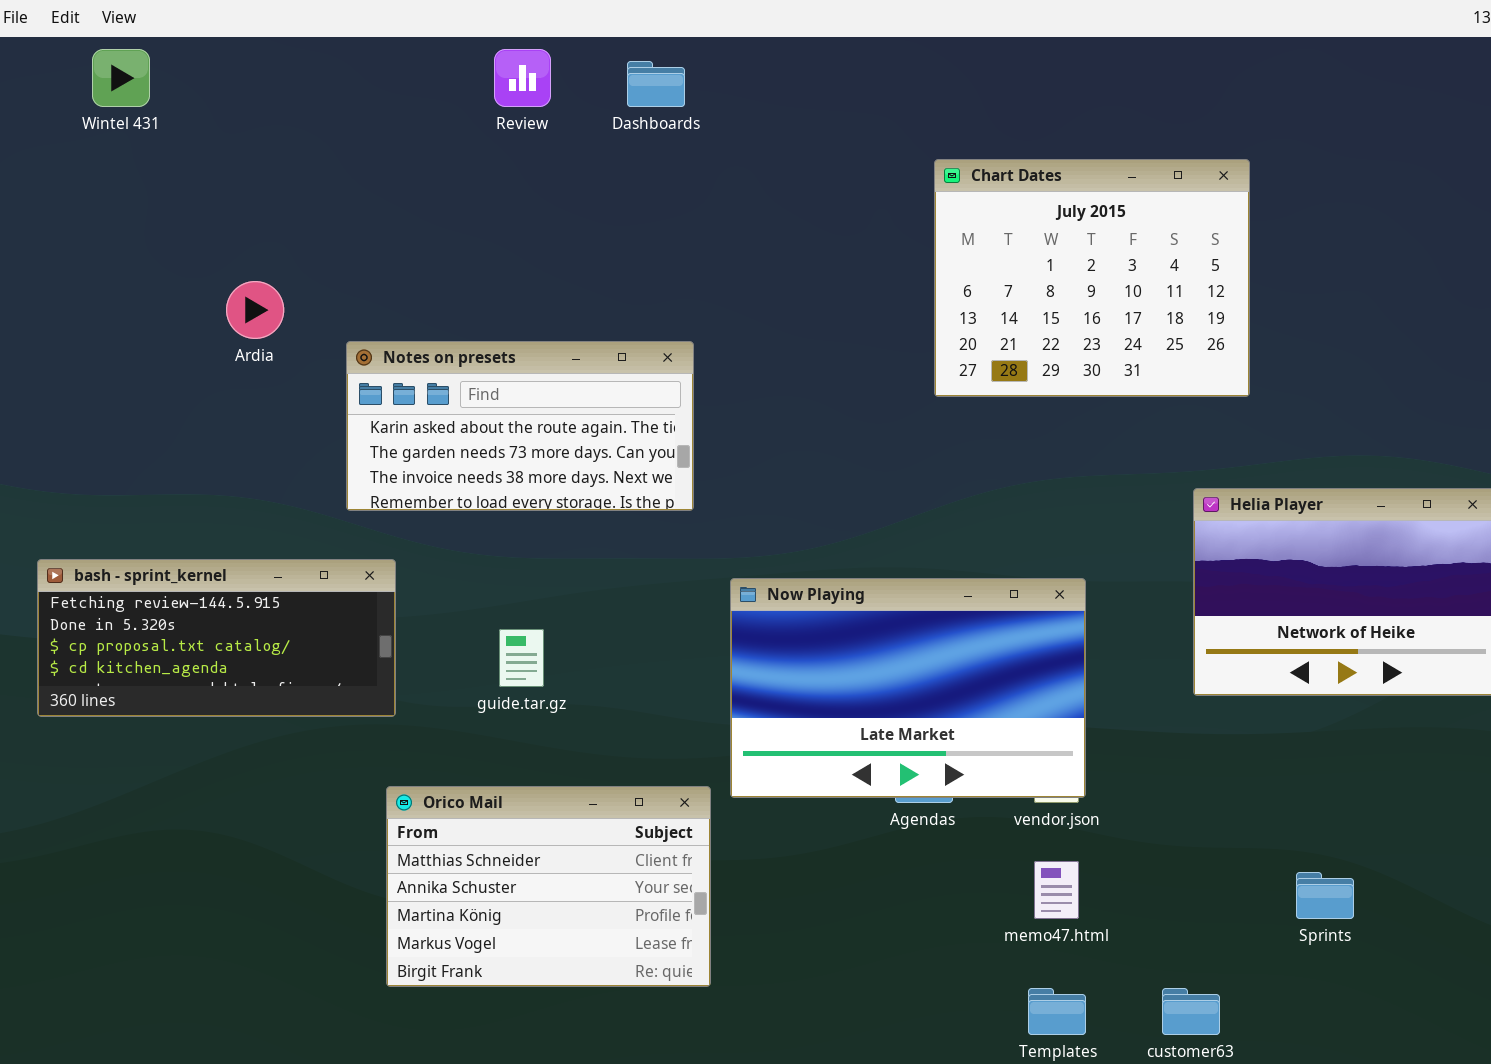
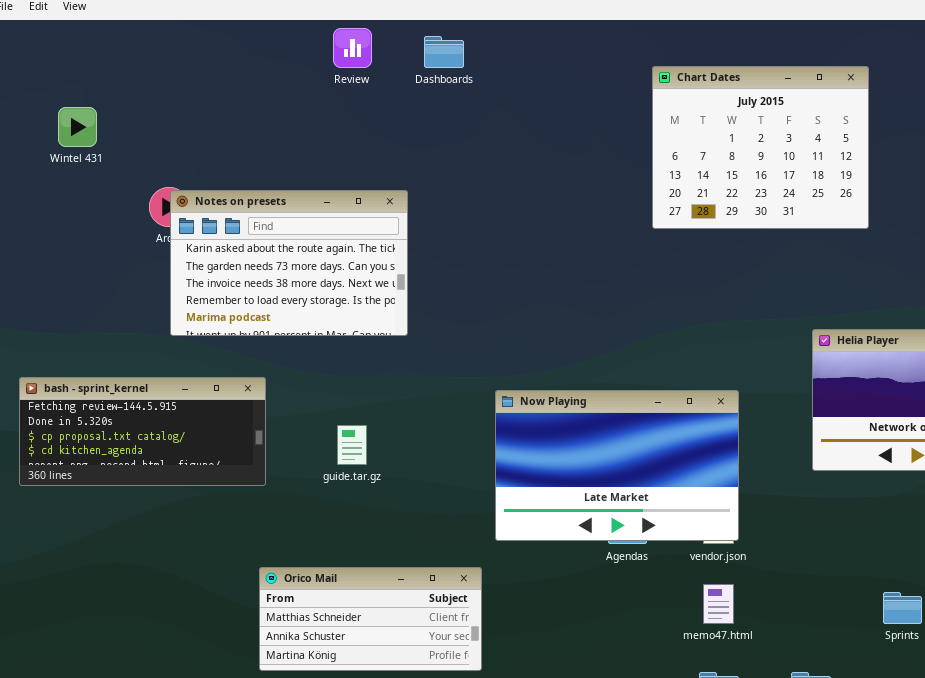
Wintel 431: [92,49,150,107] -> [58,107,97,147], moved
Chart Dates: [934,159,1250,397] -> [652,66,869,229], moved
Notes on presets: [346,341,694,511] -> [170,190,408,336], moved, resized
Orico Mail: [386,786,711,987] -> [259,567,482,671], resized

